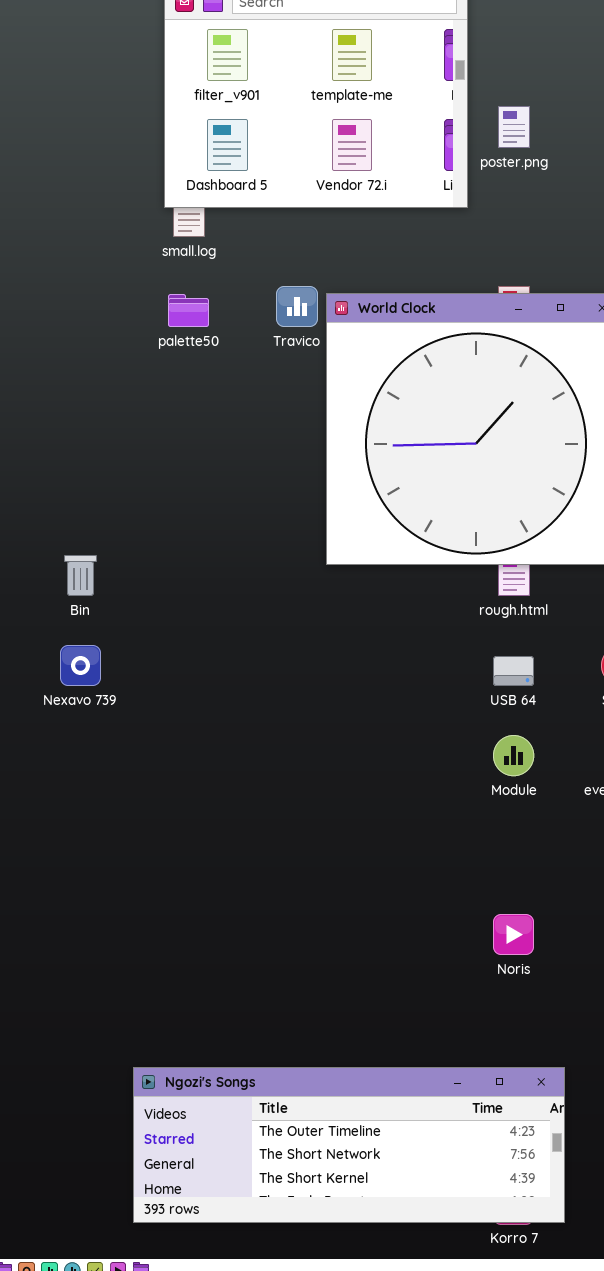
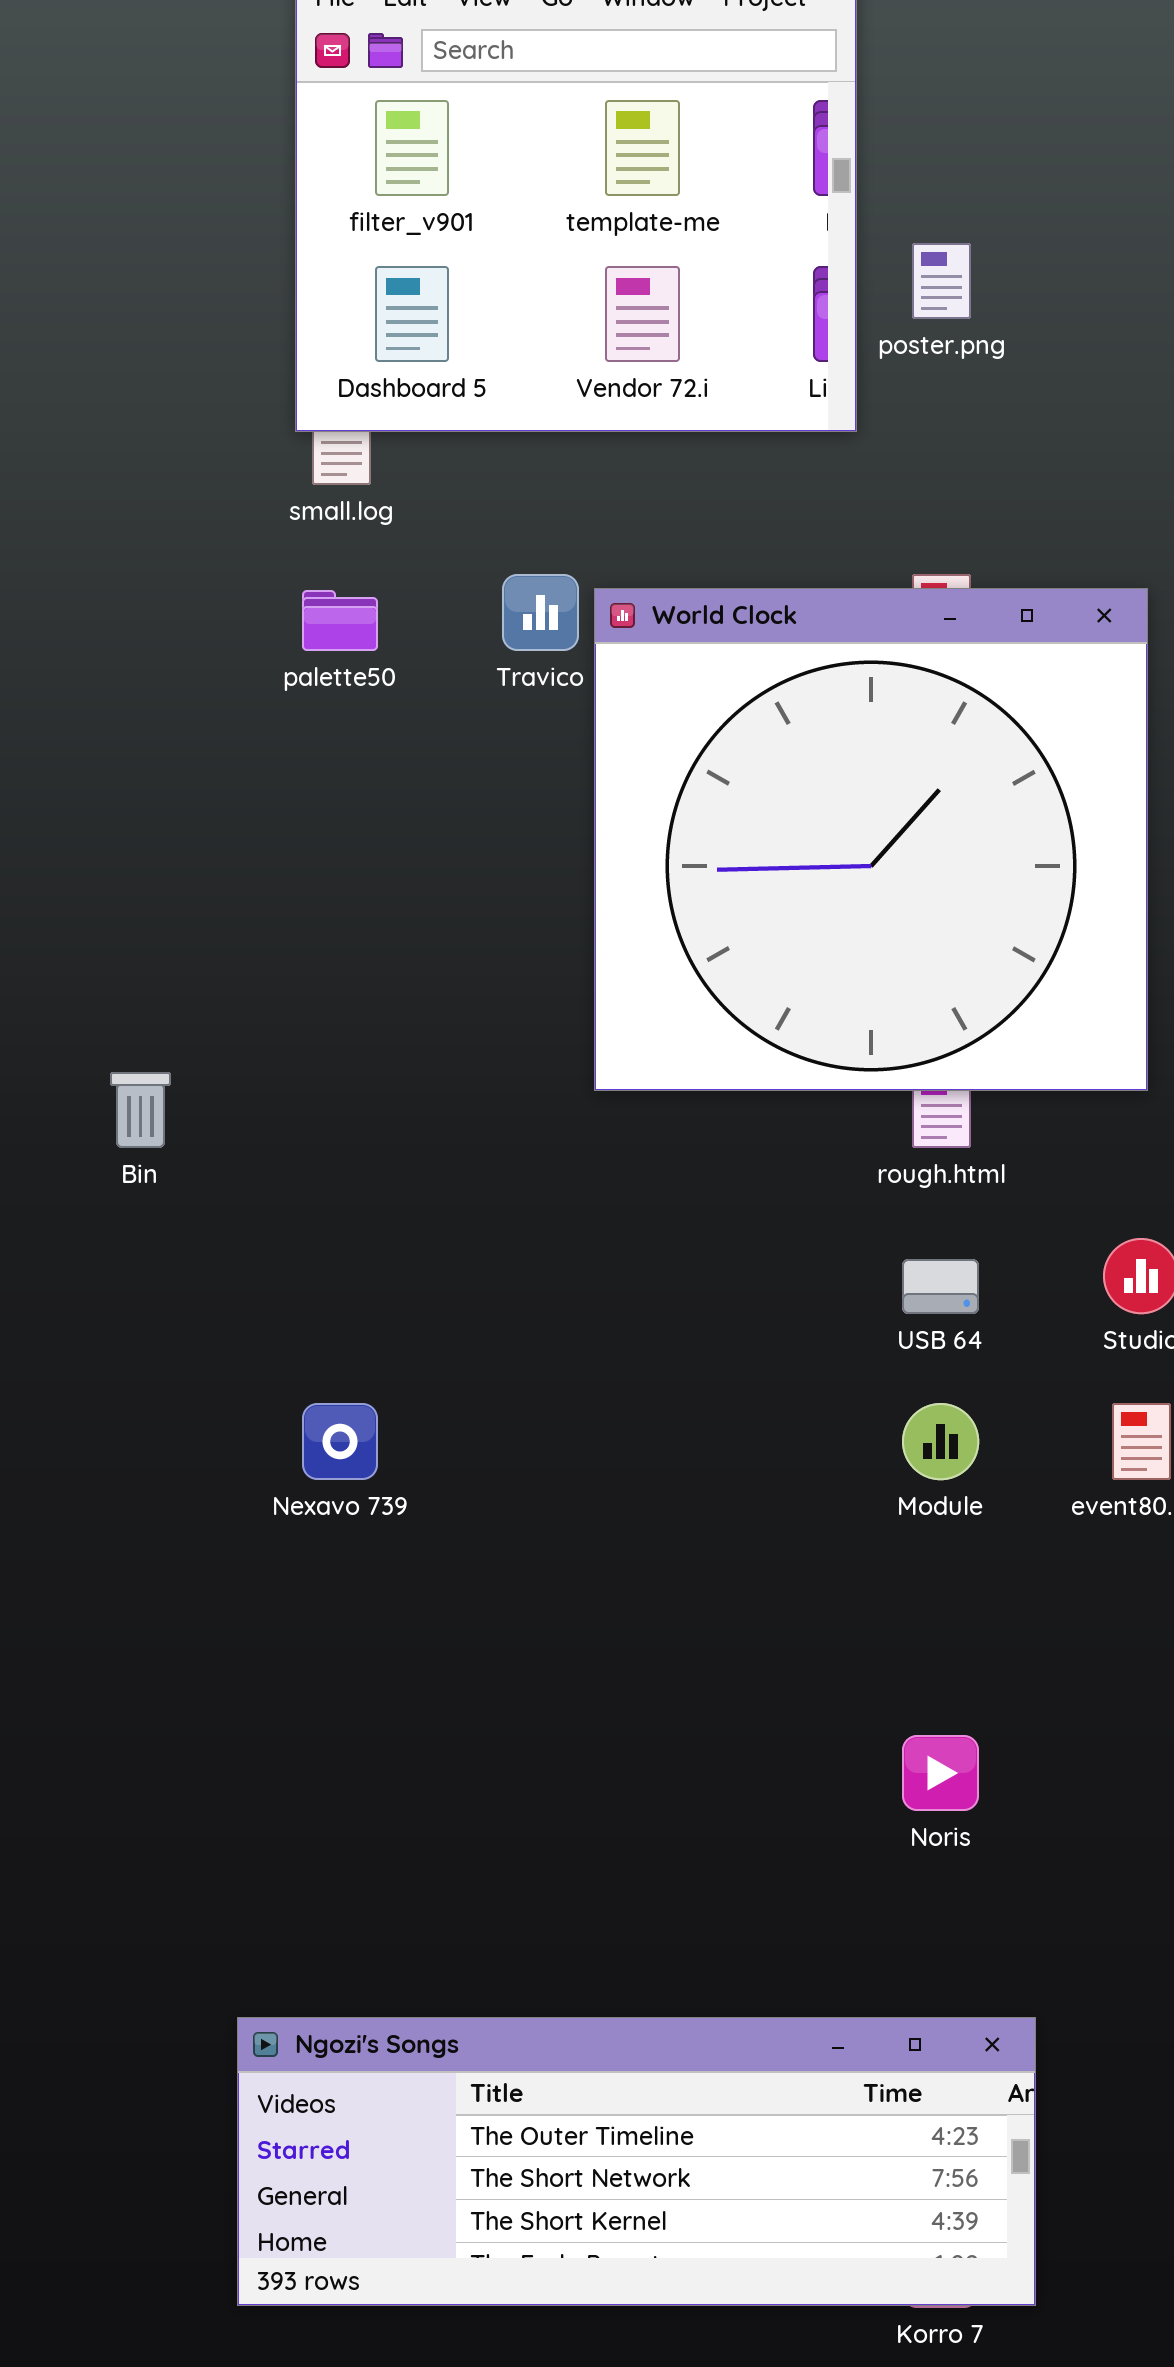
Nexavo 739: [60,645,101,686] -> [302,1403,378,1480], moved

